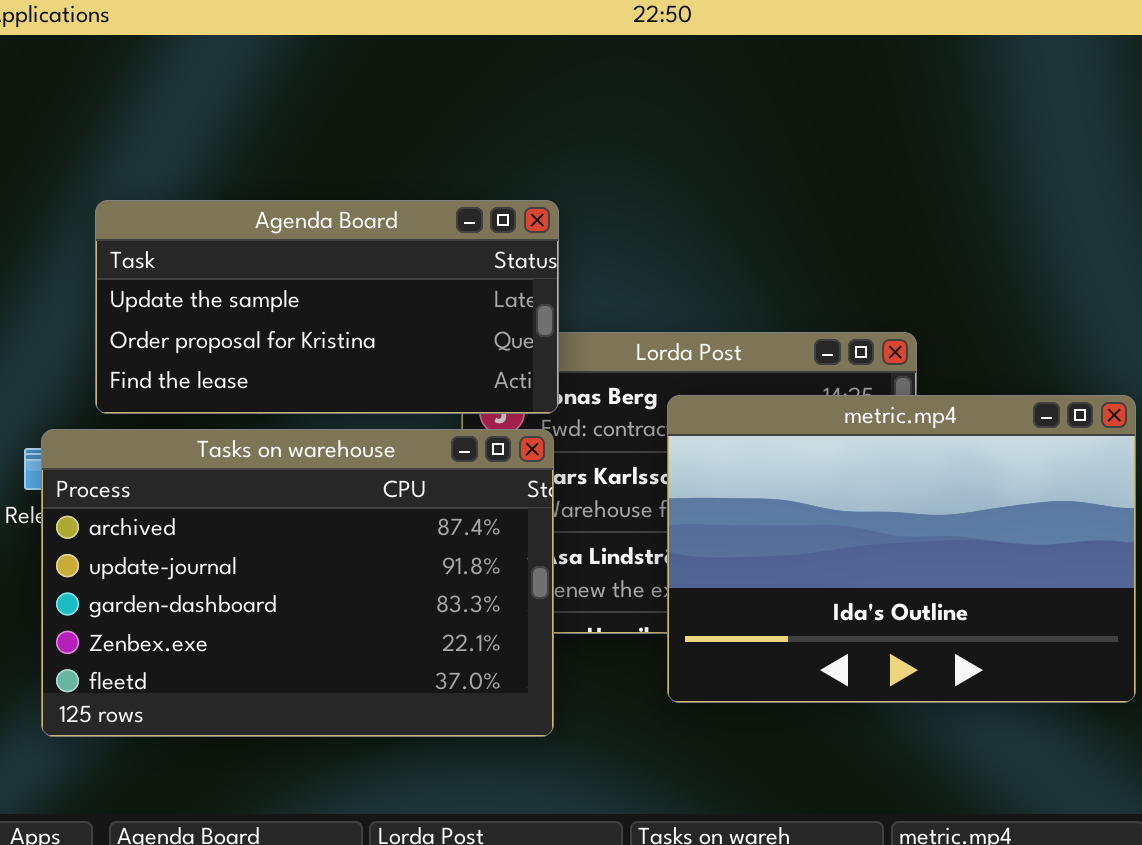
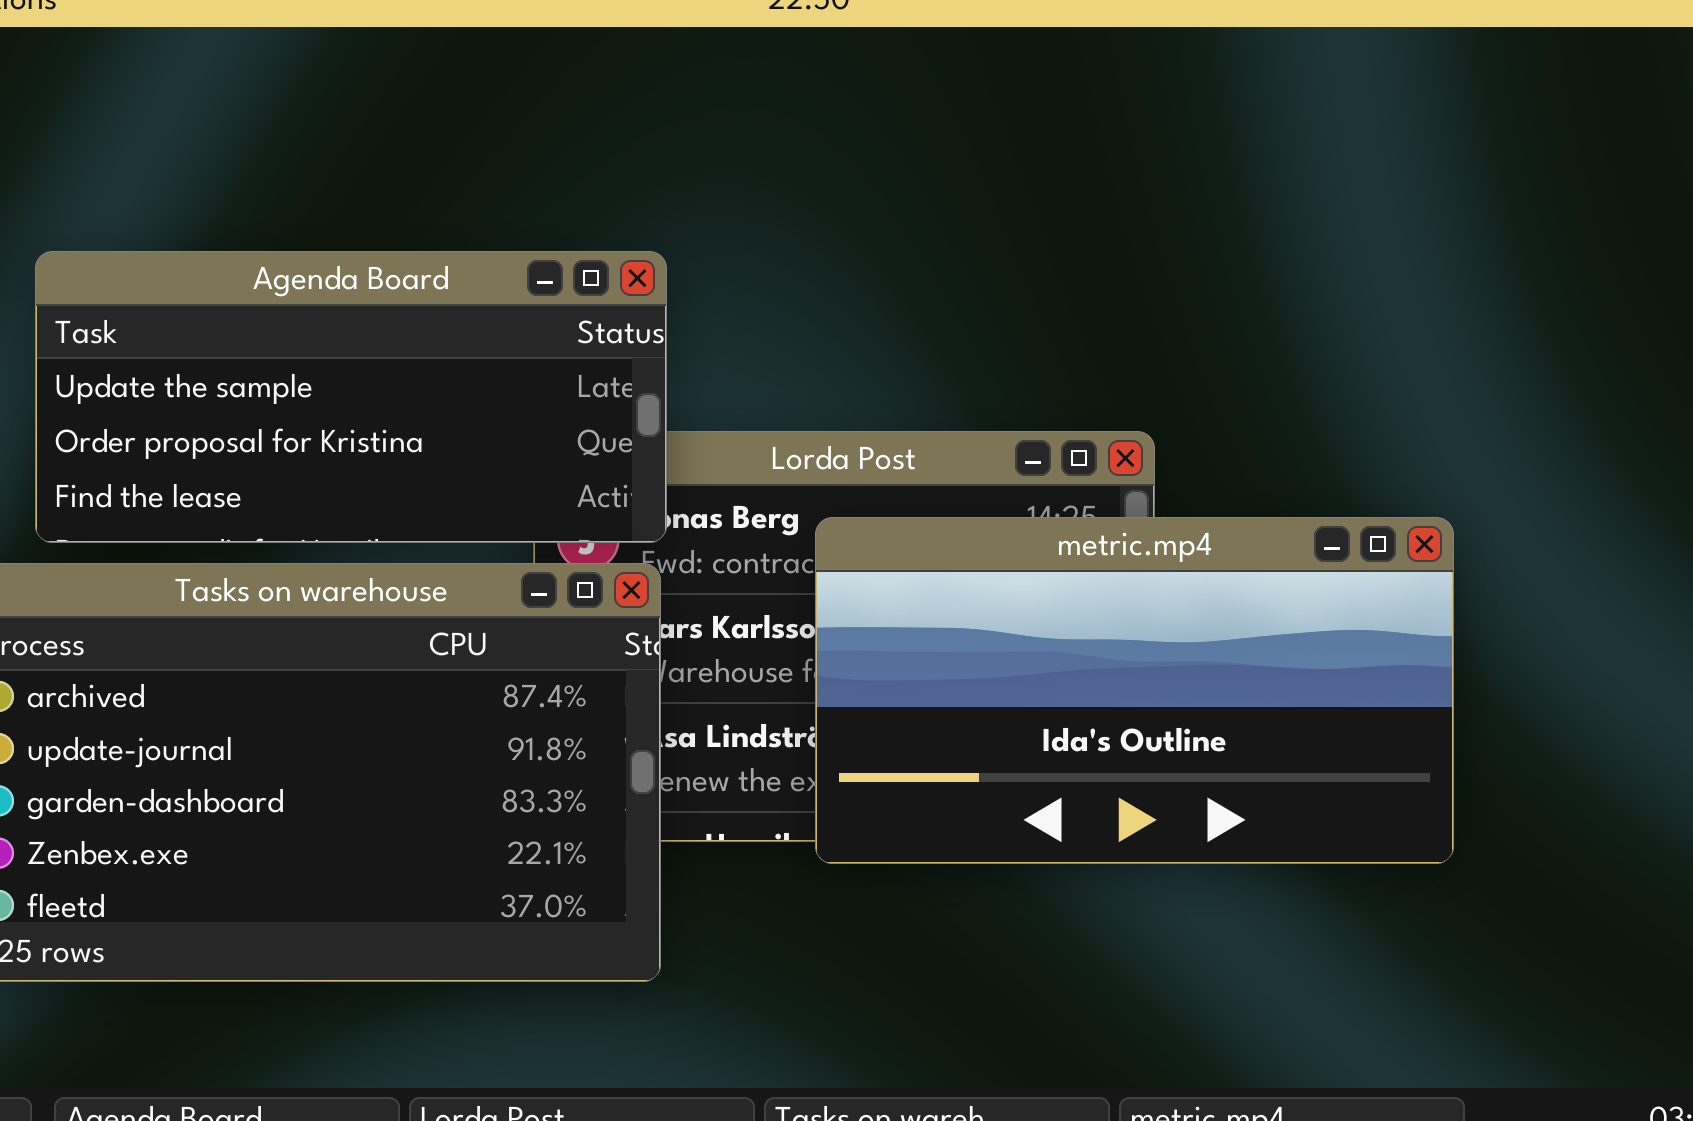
metric.mp4: [667,395,1136,703] -> [815,517,1454,864], resized

